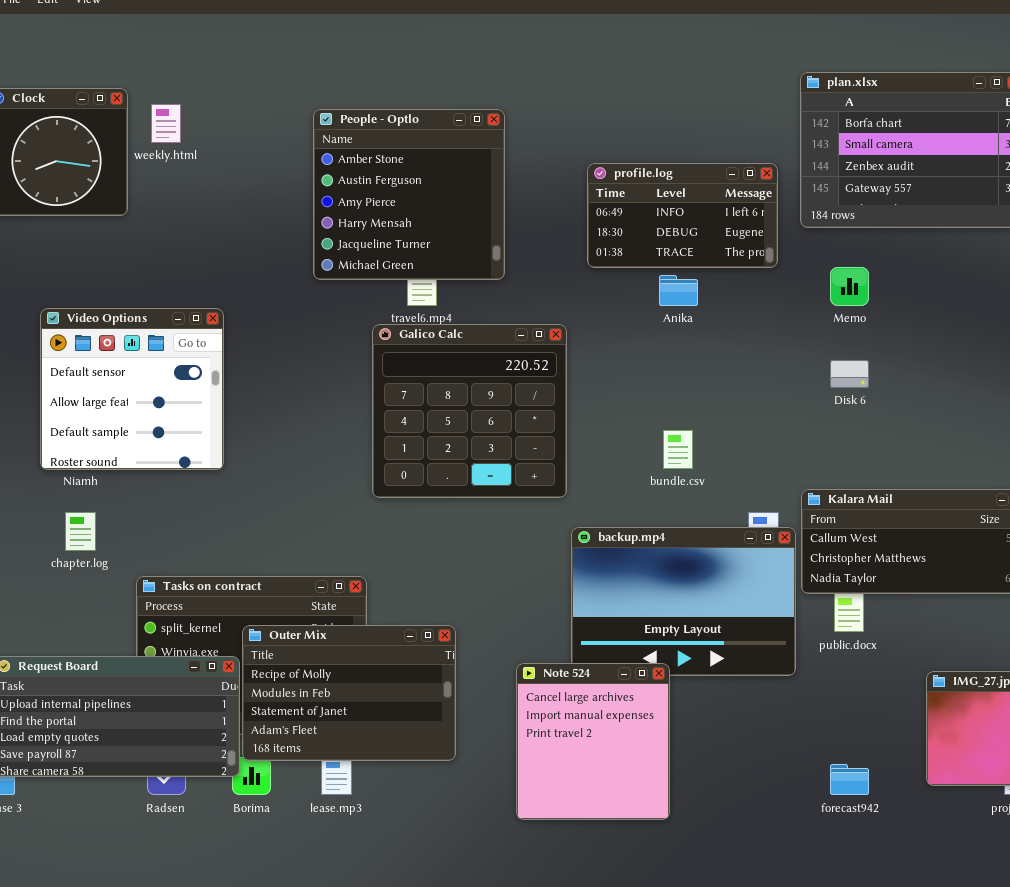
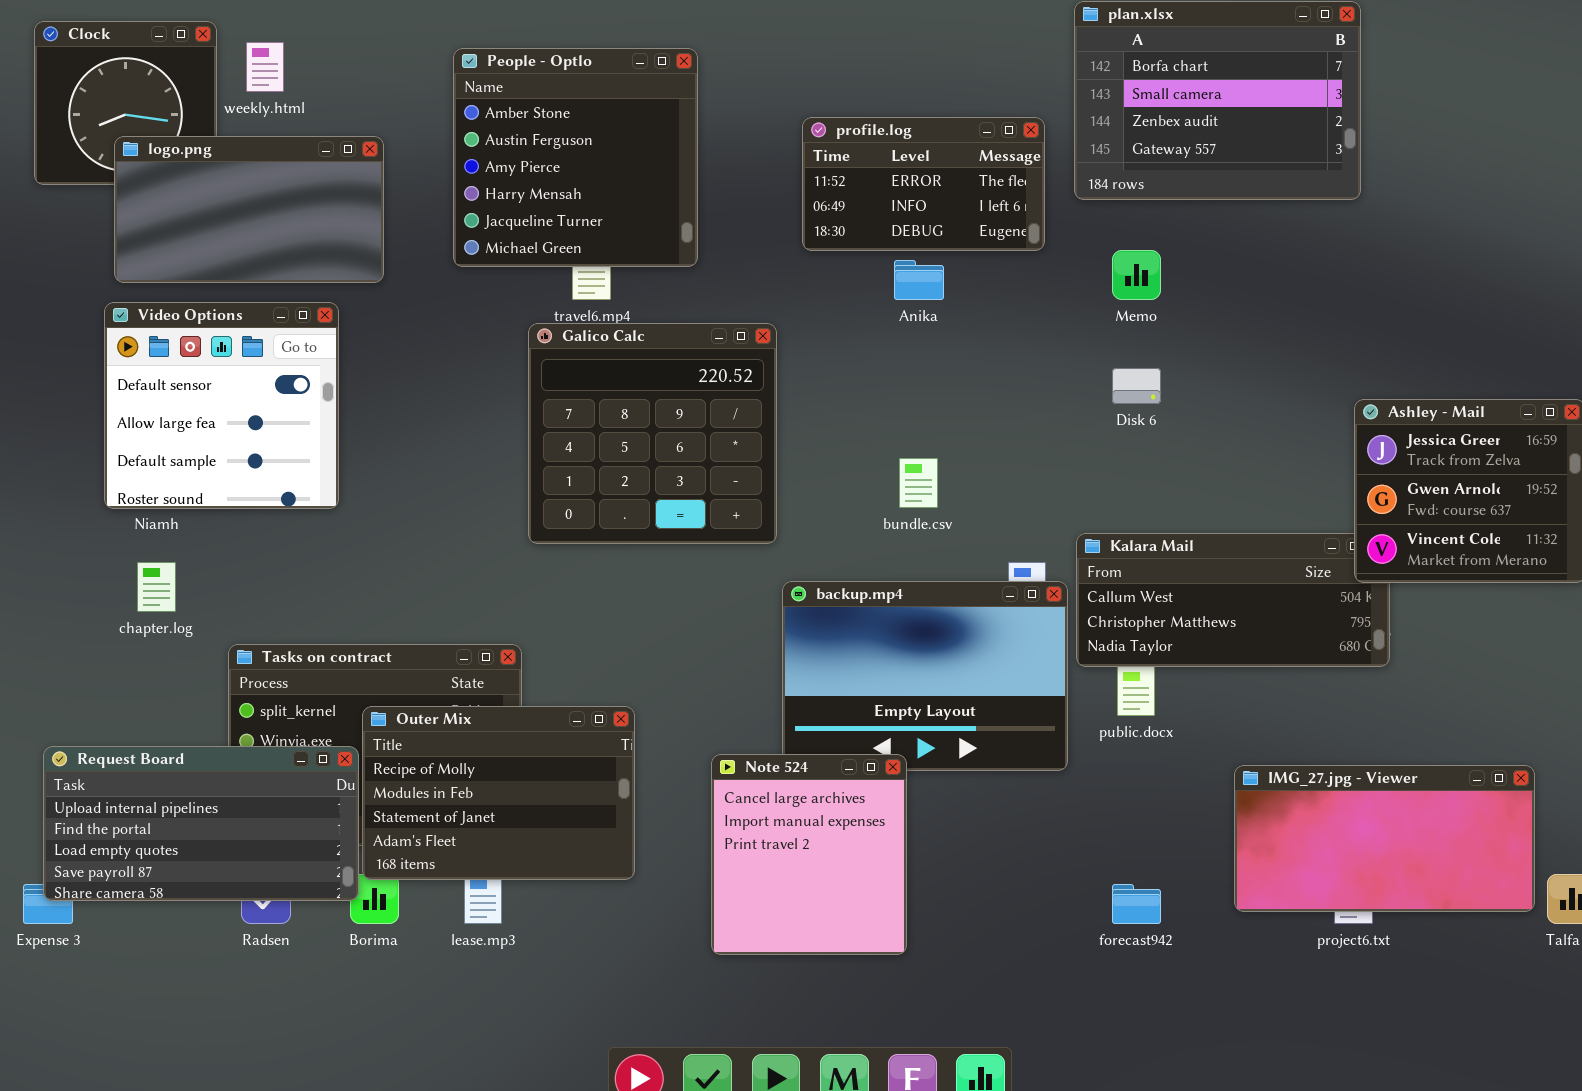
profile.log: [587,163,778,268] -> [802,117,1045,251], scrolled up 1 row
logo.png: none -> [114,136,384,283], opened

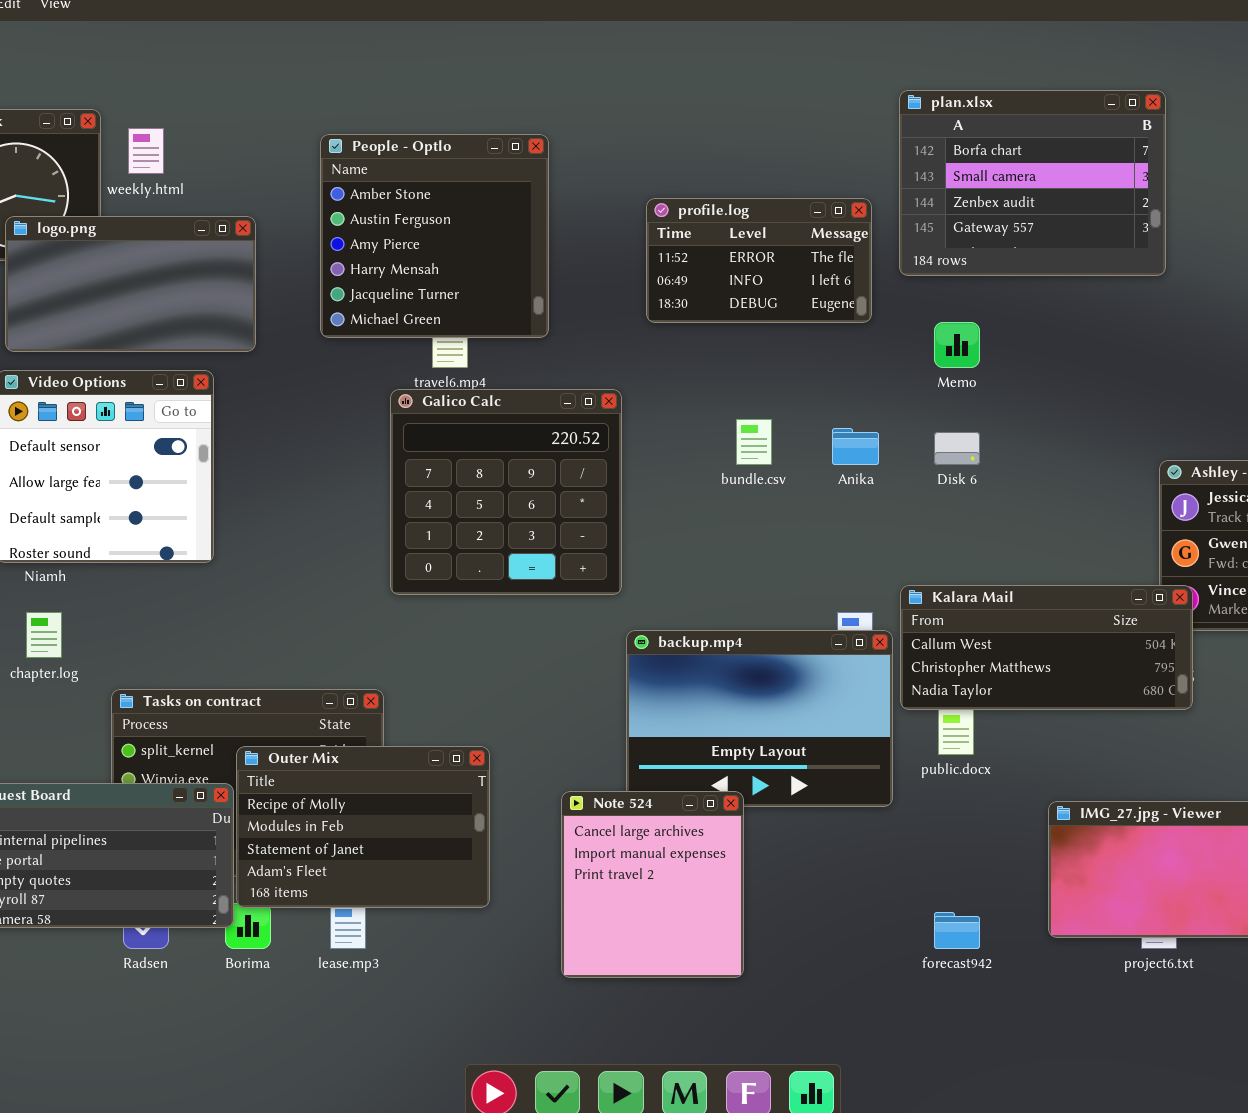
Anika: [894,260,944,300] -> [832,428,879,465], moved
bundle.csv: [899,458,938,508] -> [736,419,772,465], moved
Kalara Mail: [1076,533,1390,667] -> [900,585,1193,710], raised

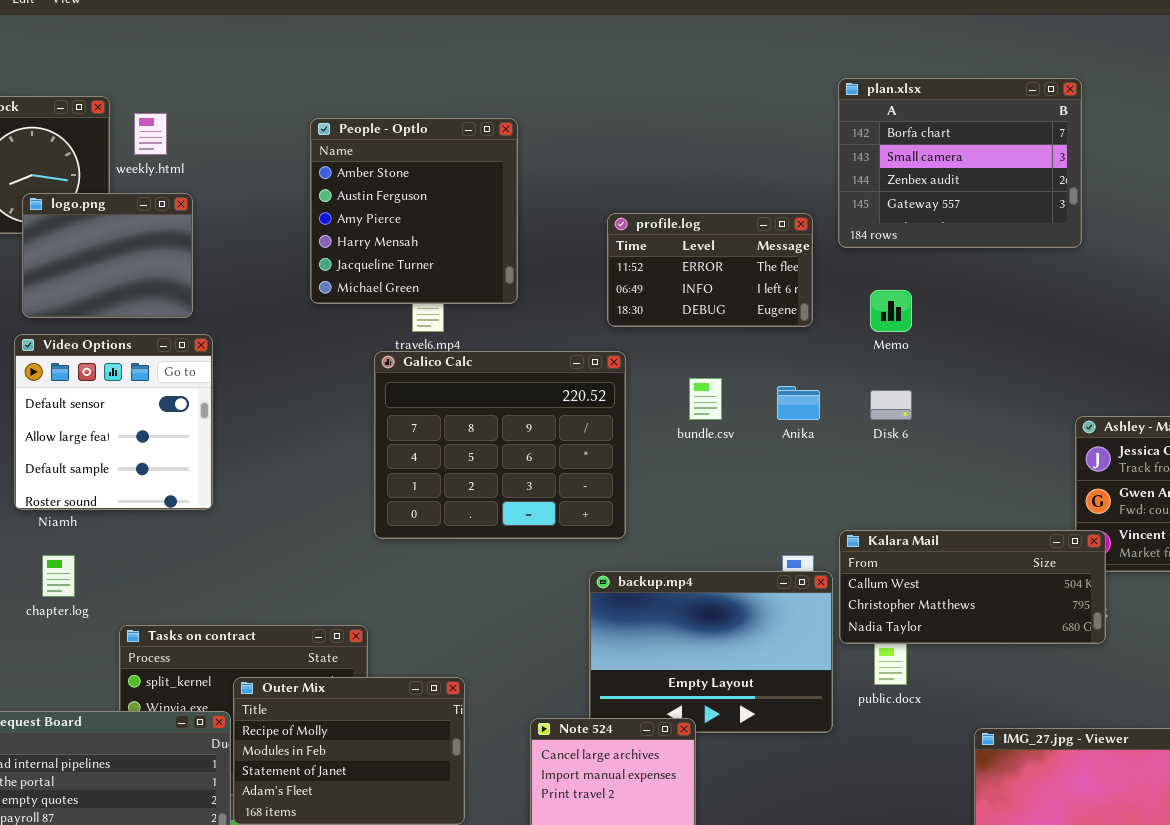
profile.log: [646,198,872,323] -> [607,213,813,327], moved
logo.png: [5,216,256,352] -> [22,193,193,318], resized
Galico Calc: [390,389,622,595] -> [374,351,626,539], resized

